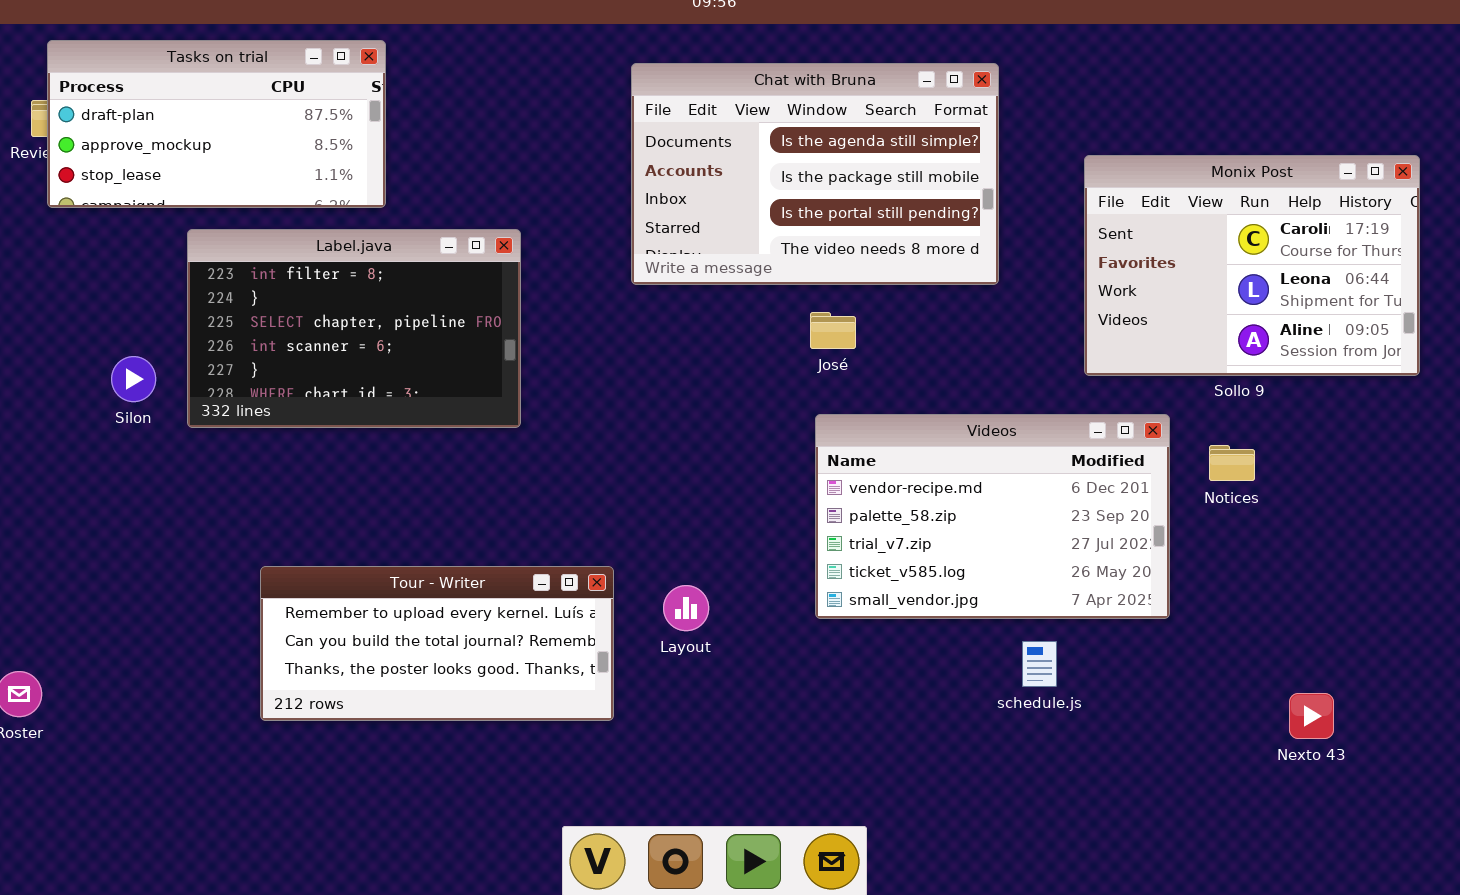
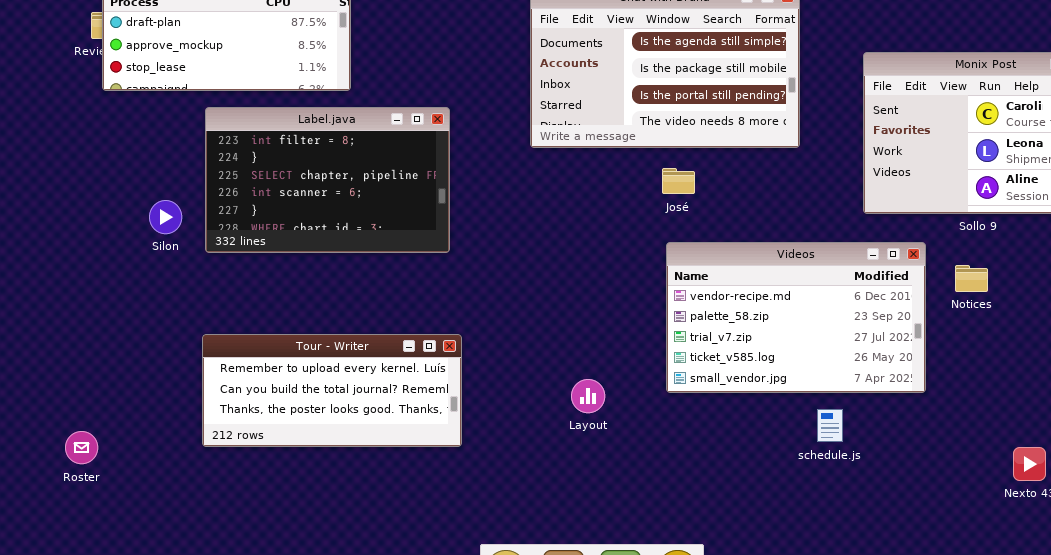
Tour - Writer: [260,566,614,721] -> [202,334,462,447], moved
Layout: [663,585,709,631] -> [571,379,605,413], moved

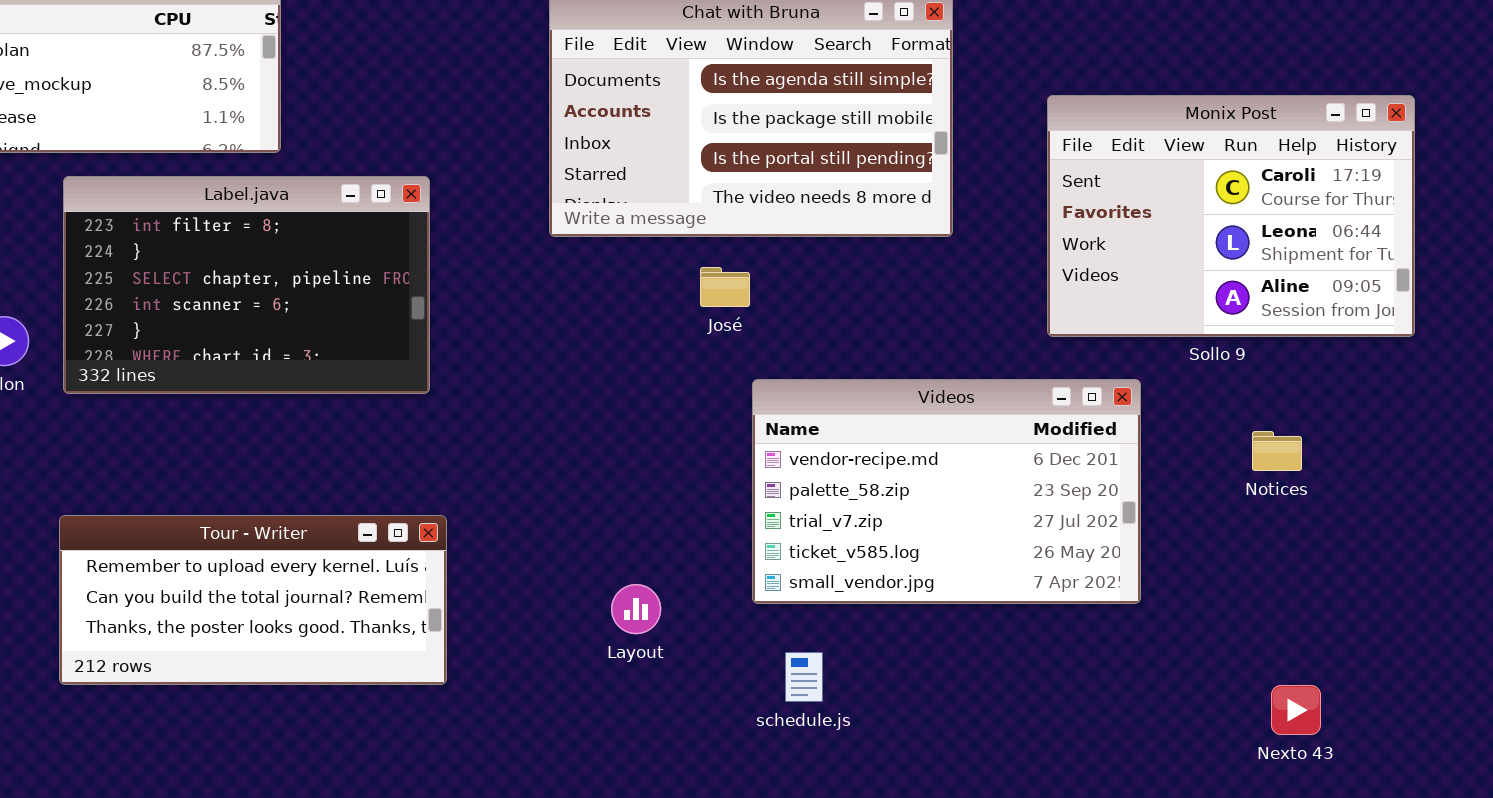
José: [662,168,695,194] -> [700,267,750,307], moved
Notices: [955,265,988,292] -> [1252,431,1302,471], moved
schedule.js: [817,409,843,442] -> [785,652,823,702], moved

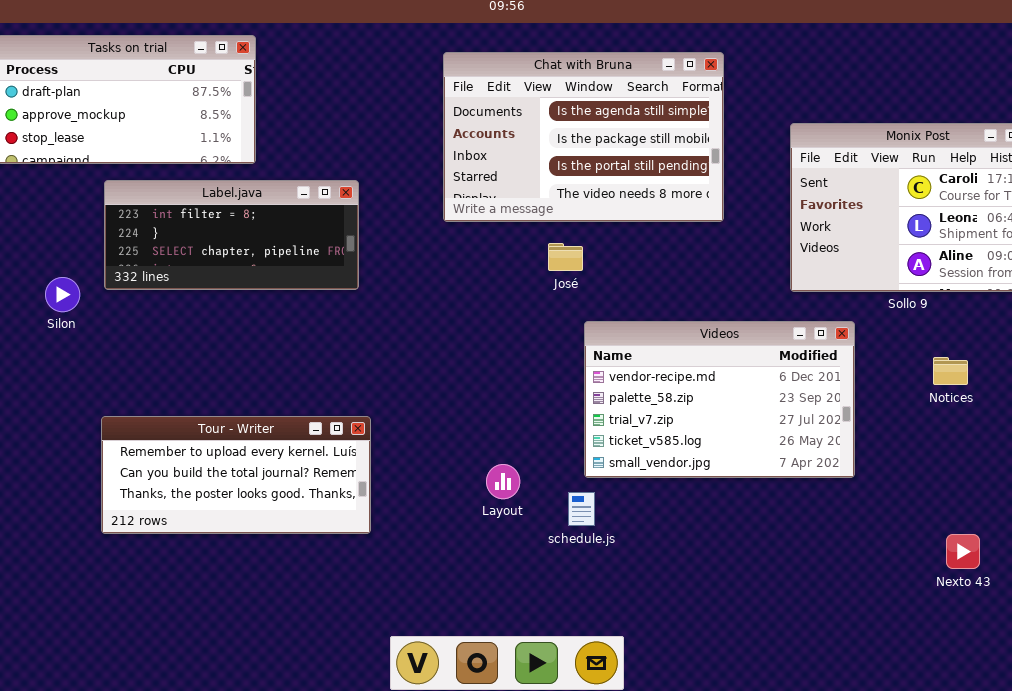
Label.java: [63,176,430,394] -> [104,180,359,290], resized
schedule.js: [785,652,823,702] -> [568,492,595,526], moved

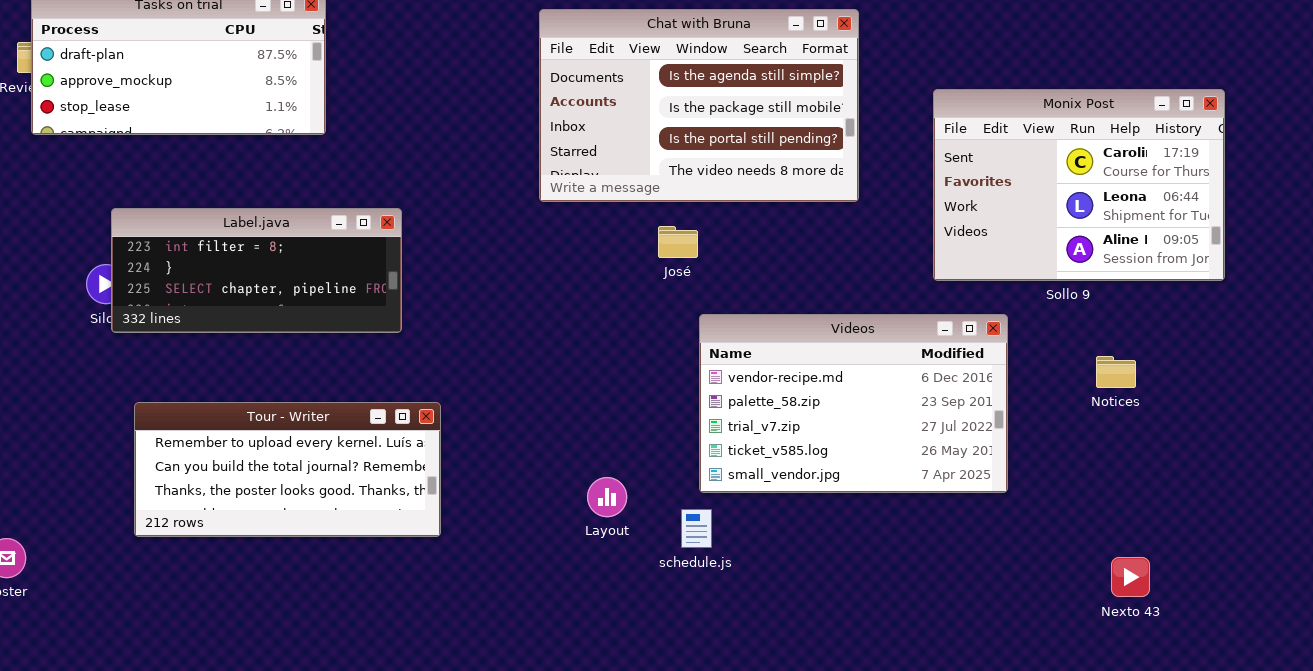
Label.java: [104,180,359,290] -> [111,208,402,333], moved
Tour - Writer: [101,416,371,534] -> [134,402,441,537], moved

